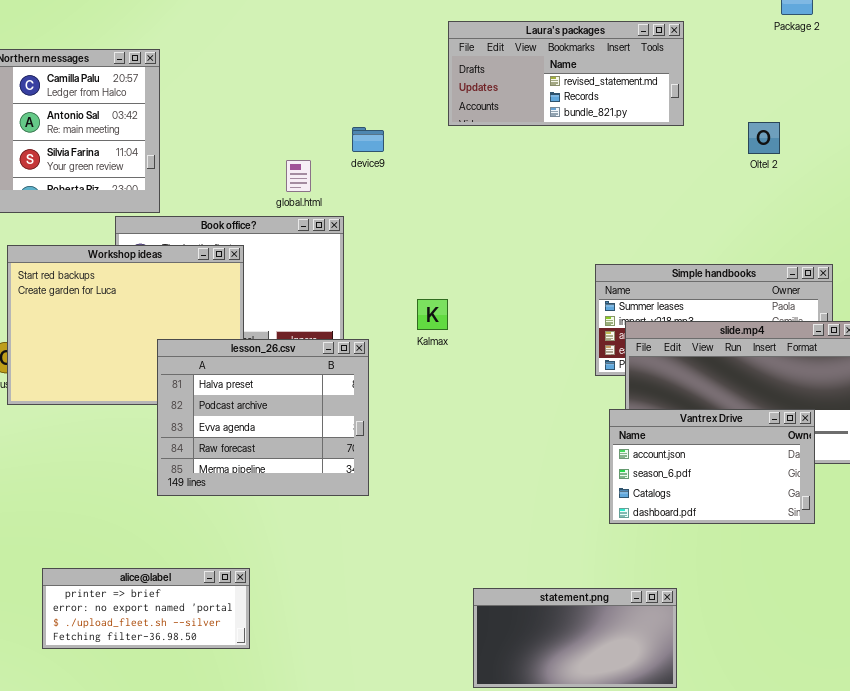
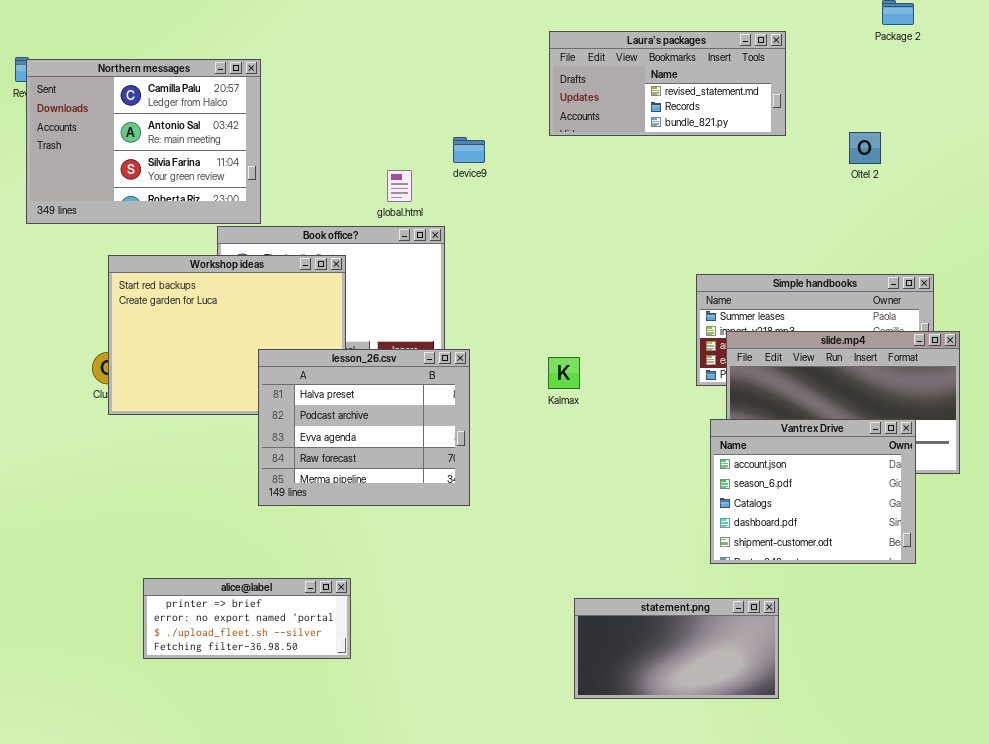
Kalmax: [417,299,448,330] -> [548,357,580,389], moved
Vantrex Drive: [609,409,815,524] -> [710,419,916,564], resized

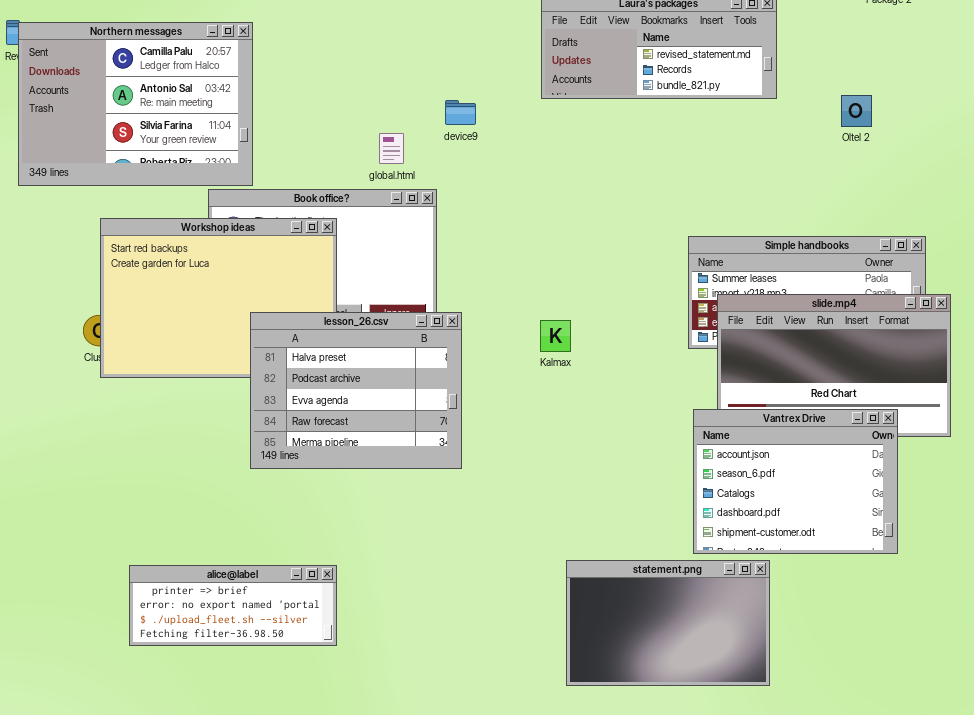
Vantrex Drive: [710,419,916,564] -> [693,409,898,554], moved
alice@label: [143,578,351,659] -> [129,565,337,646], moved
statement.png: [574,598,779,699] -> [566,560,770,686], resized

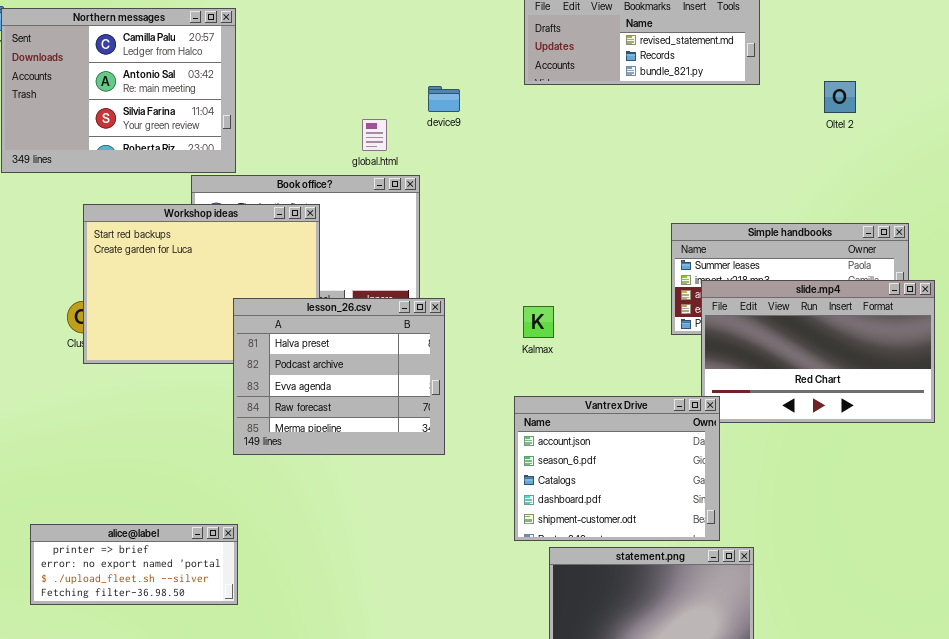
Vantrex Drive: [693,409,898,554] -> [514,396,720,541], moved
alice@label: [129,565,337,646] -> [30,524,238,605], moved

